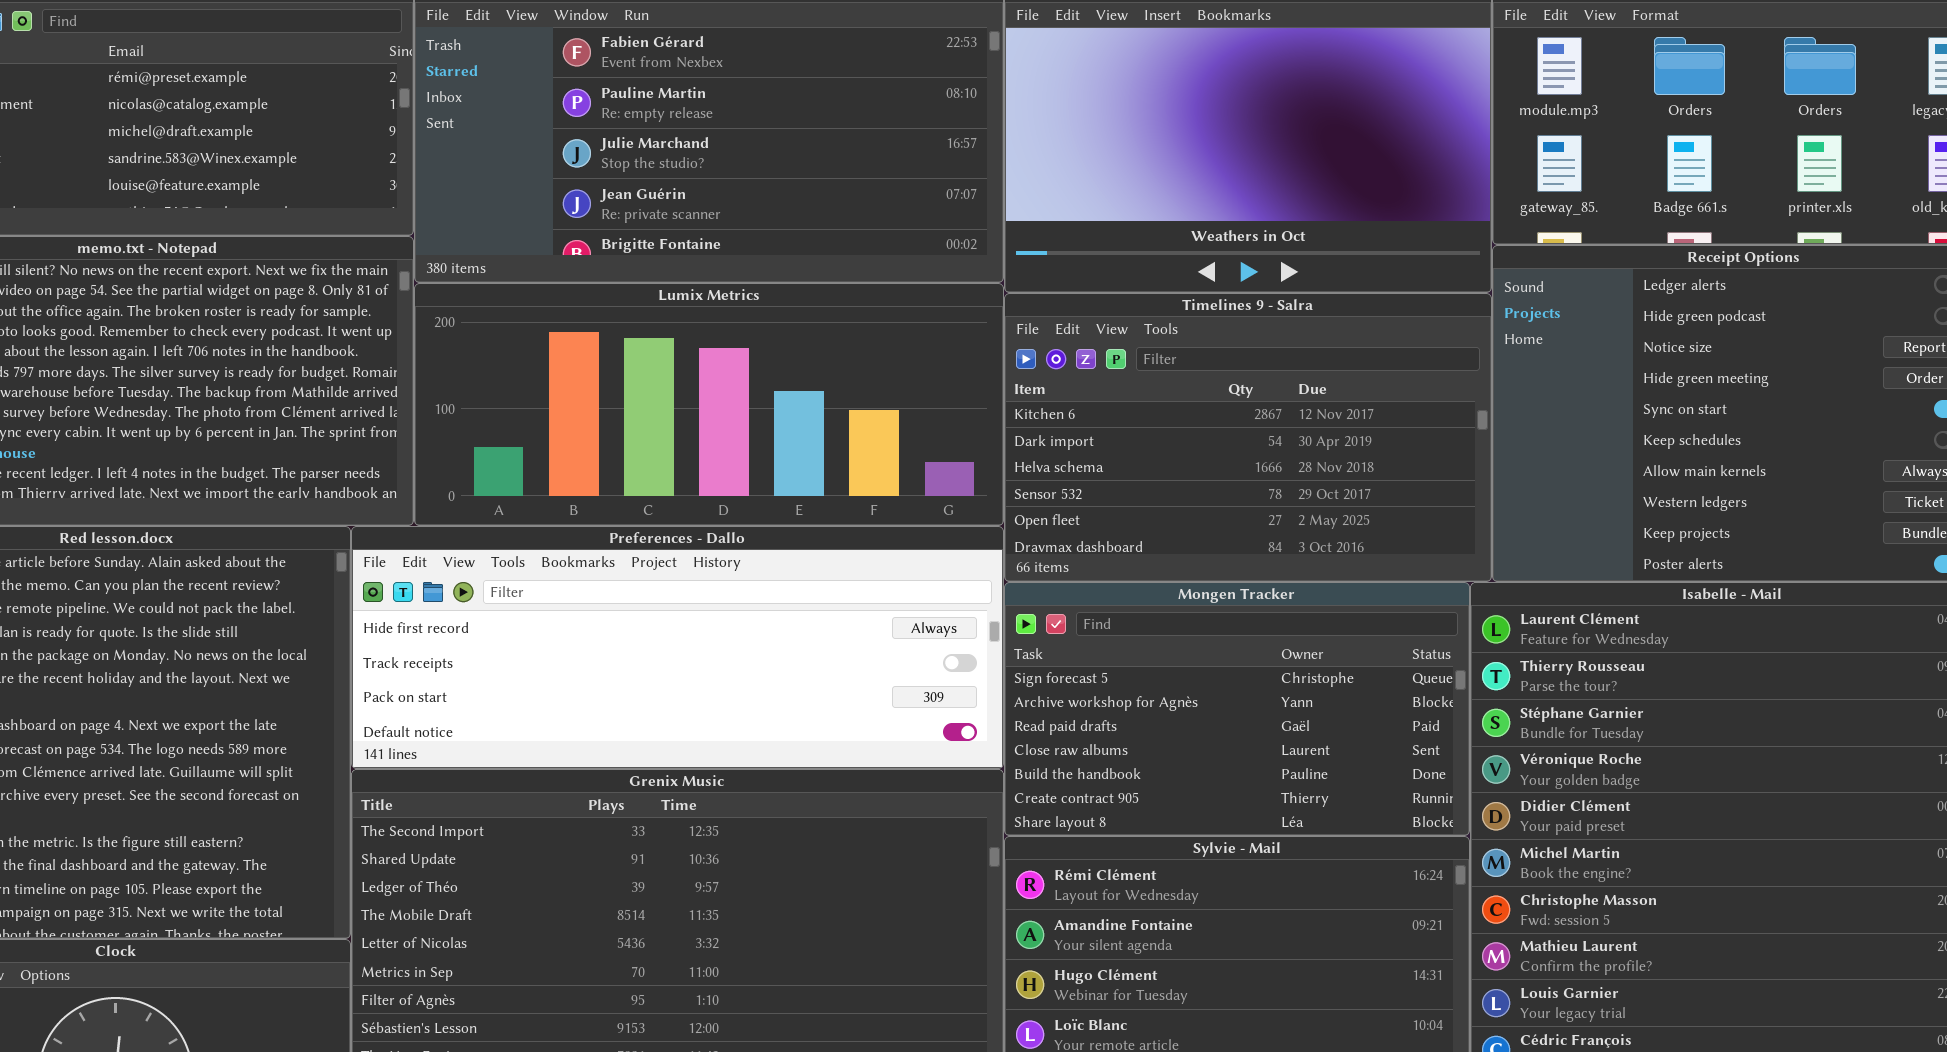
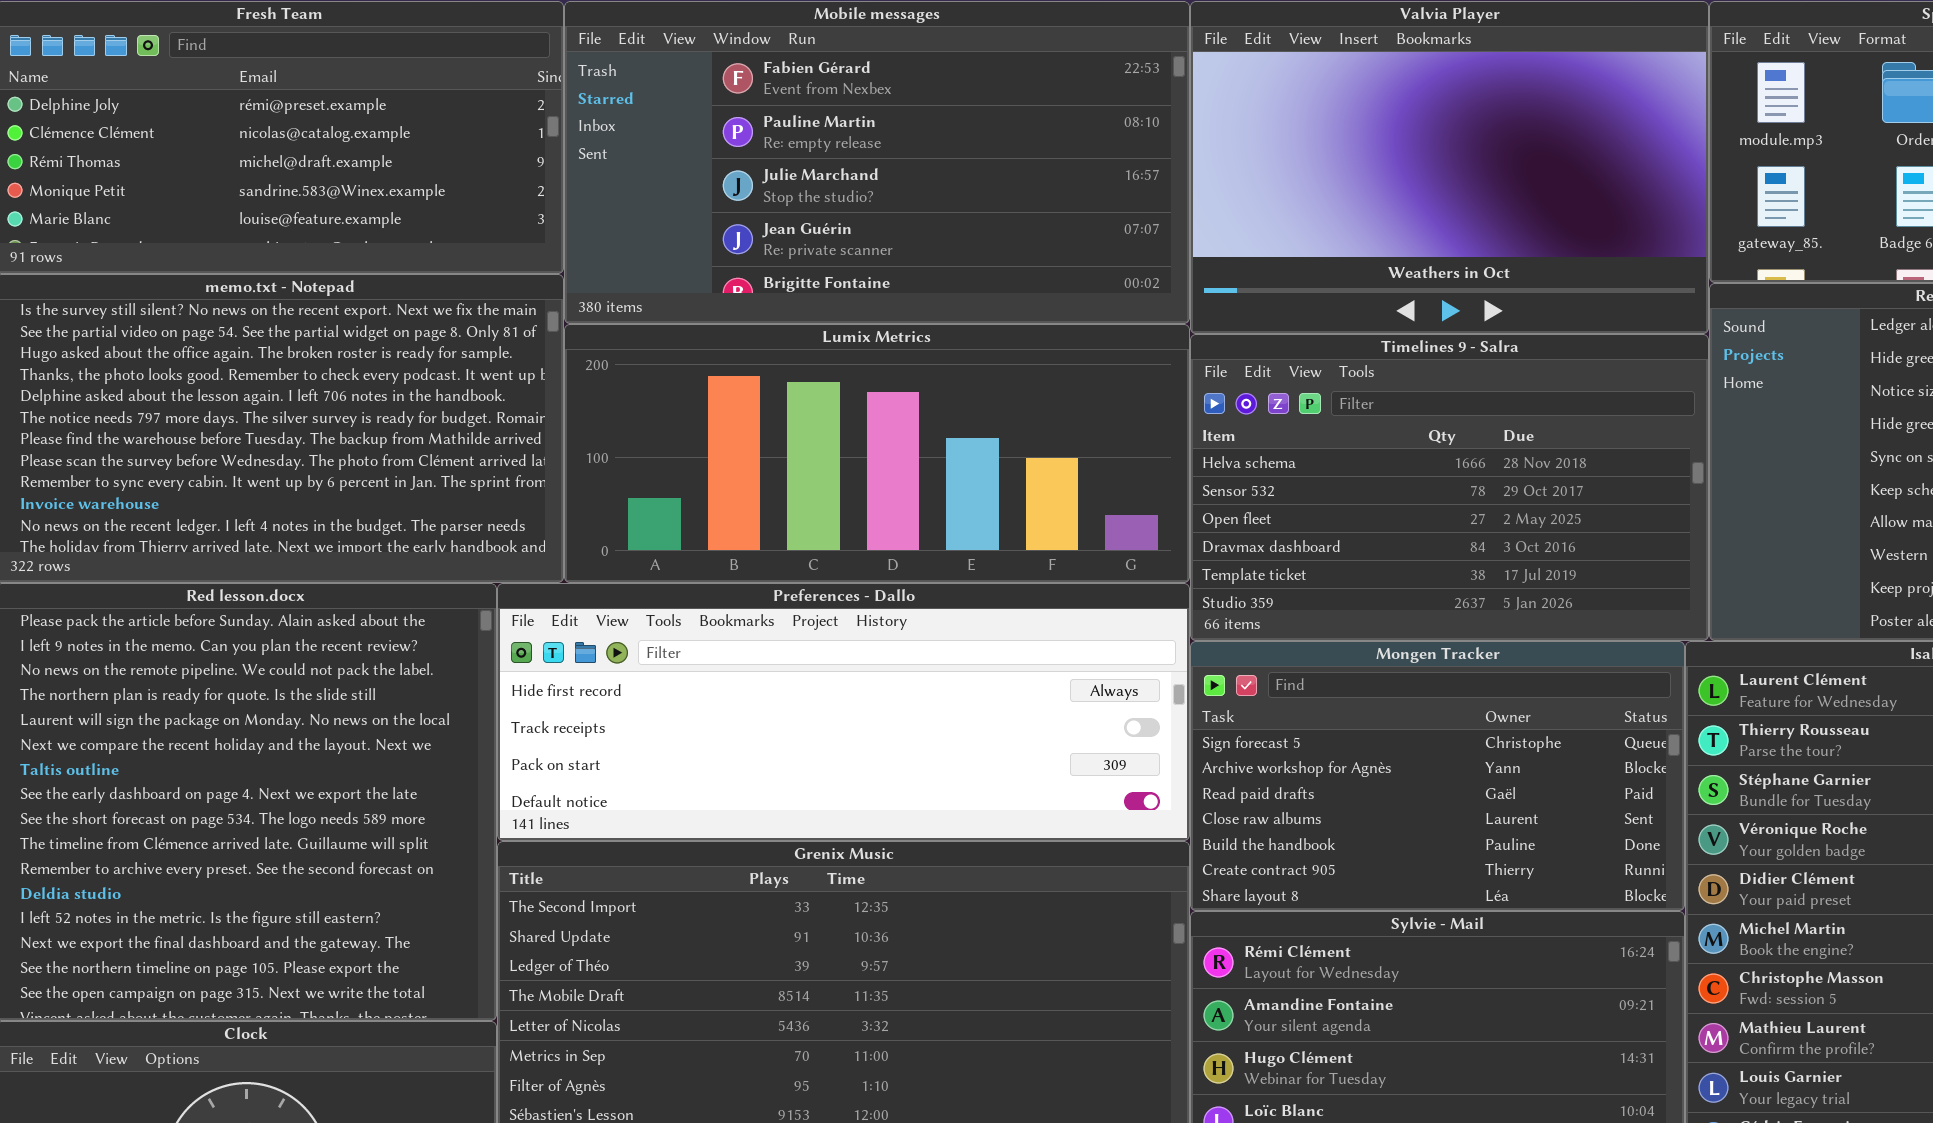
Timelines 9 - Salra: [1004,293,1492,582] -> [1190,334,1709,641], scrolled down 2 rows

